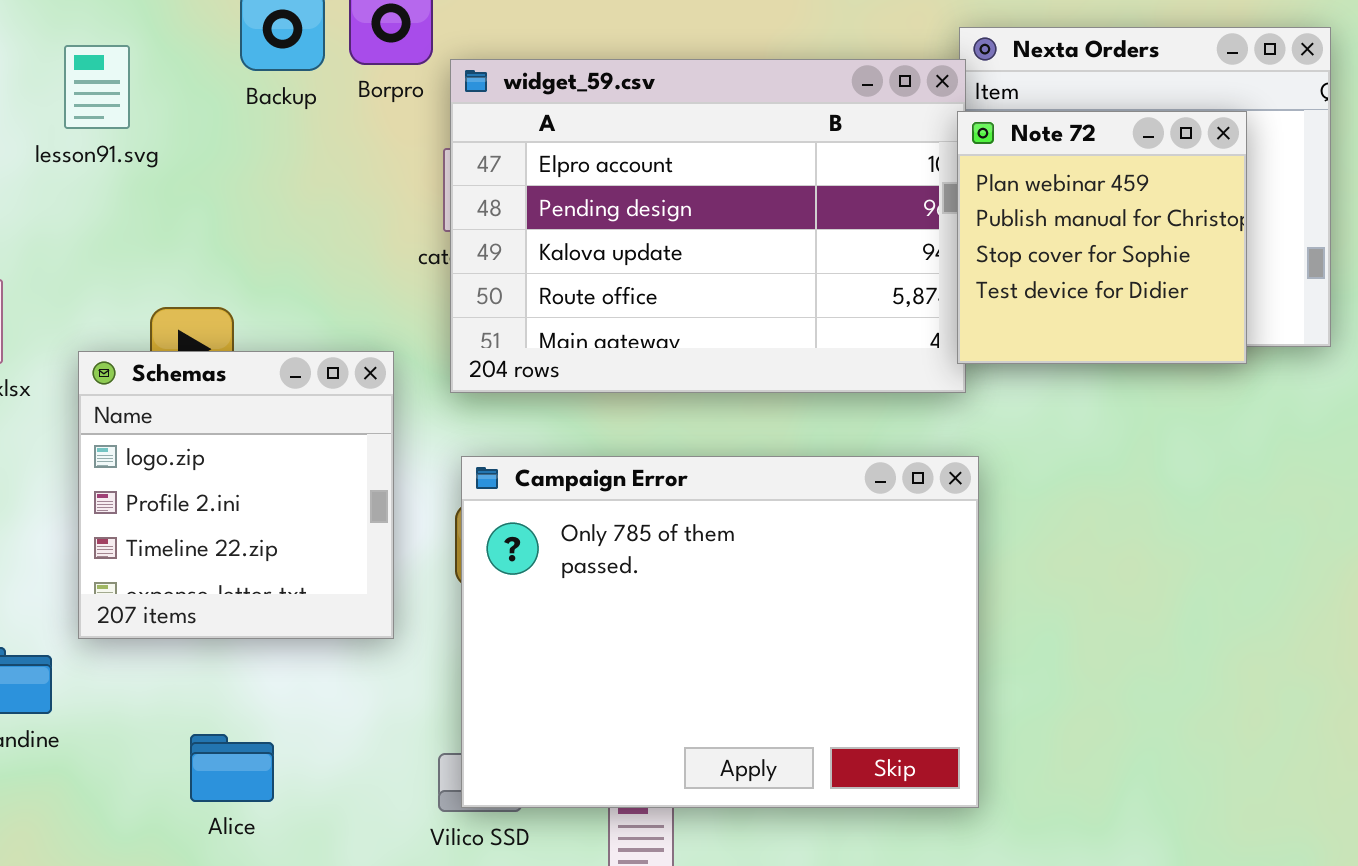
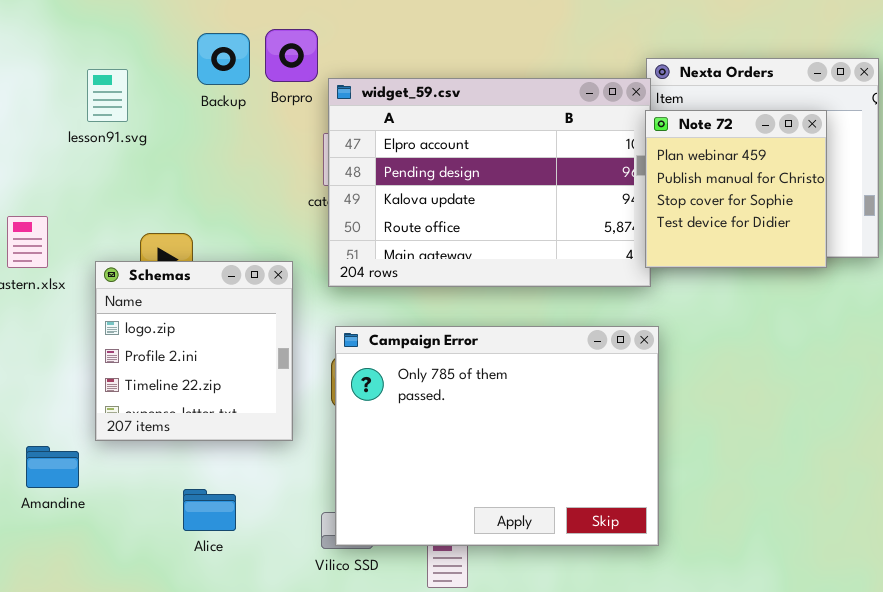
Alice: [190,734,274,802] -> [183,489,236,531], moved

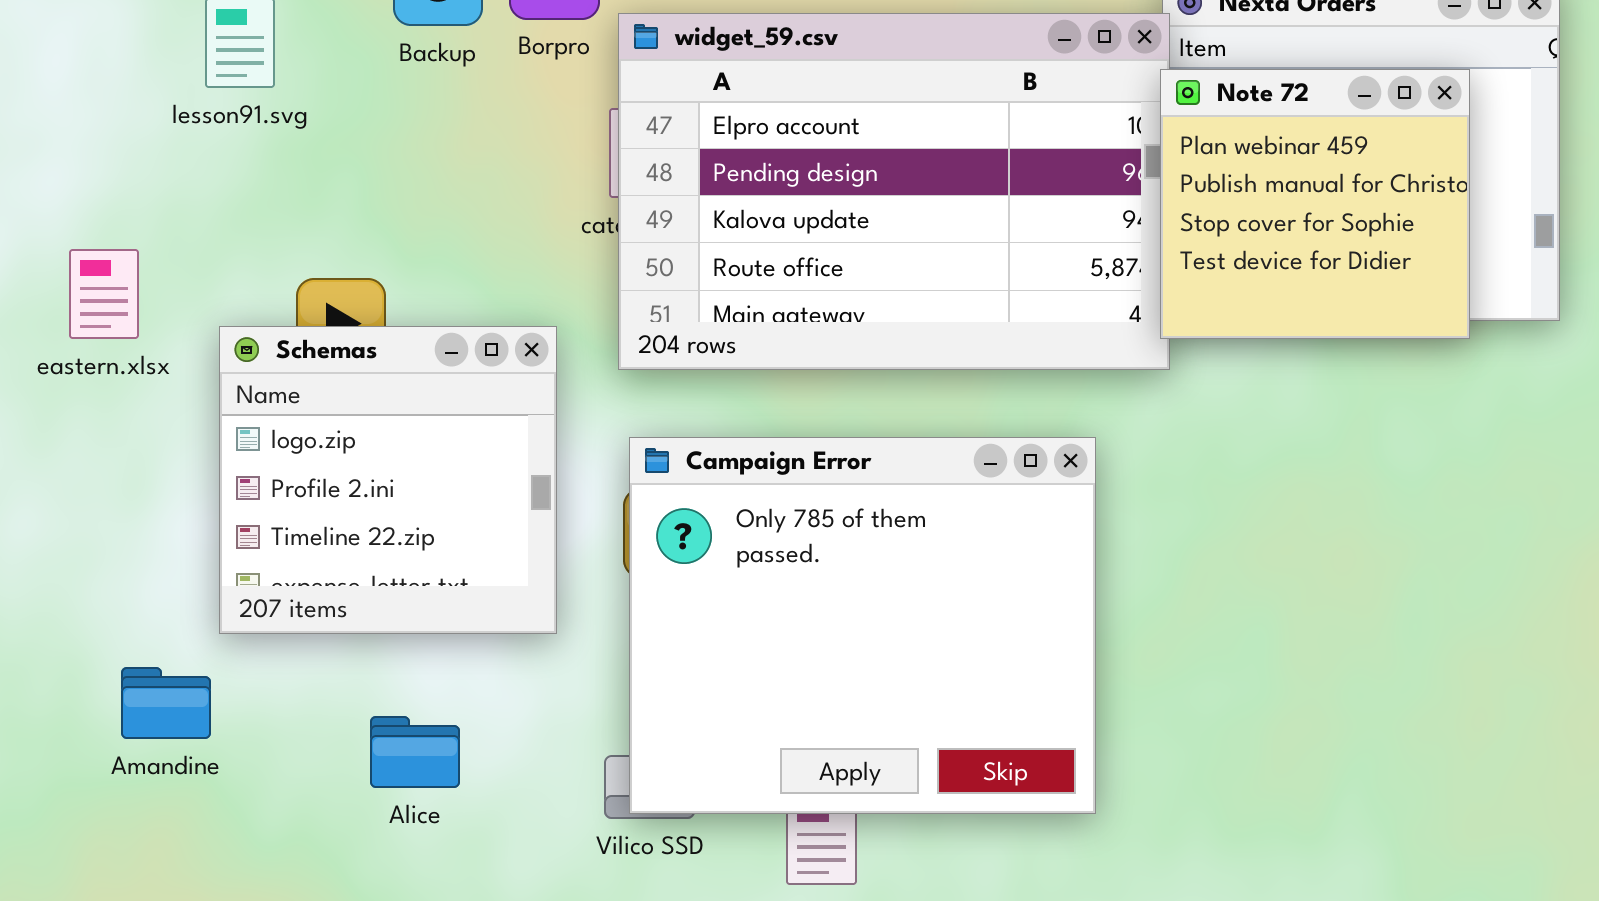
Campaign Error: [335,326,659,546] -> [629,437,1096,814], resized
Amandine: [26,446,79,488] -> [121,667,211,739], moved

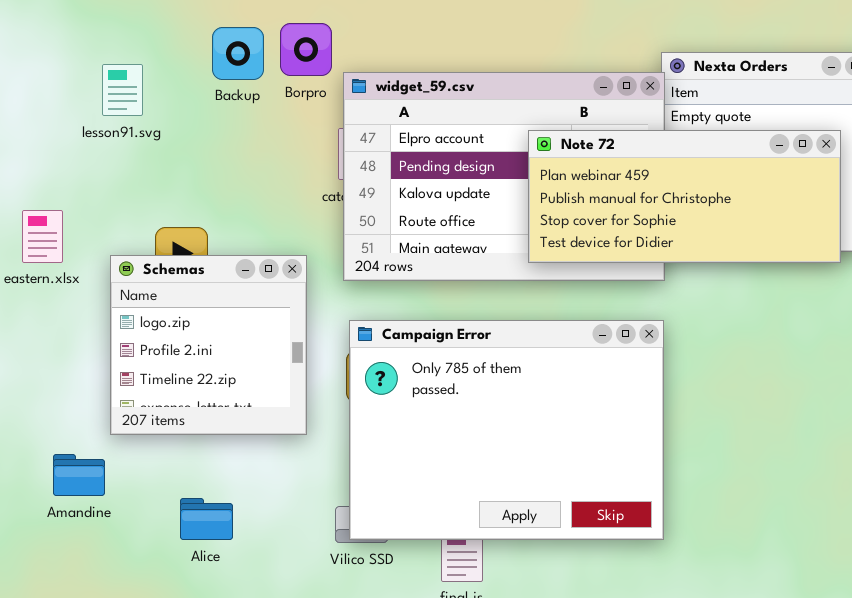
Note 72: [1160,69,1470,339] -> [528,130,841,263], resized
Campaign Error: [629,437,1096,814] -> [349,320,664,540], resized
Alice: [370,716,460,788] -> [180,498,233,540], moved

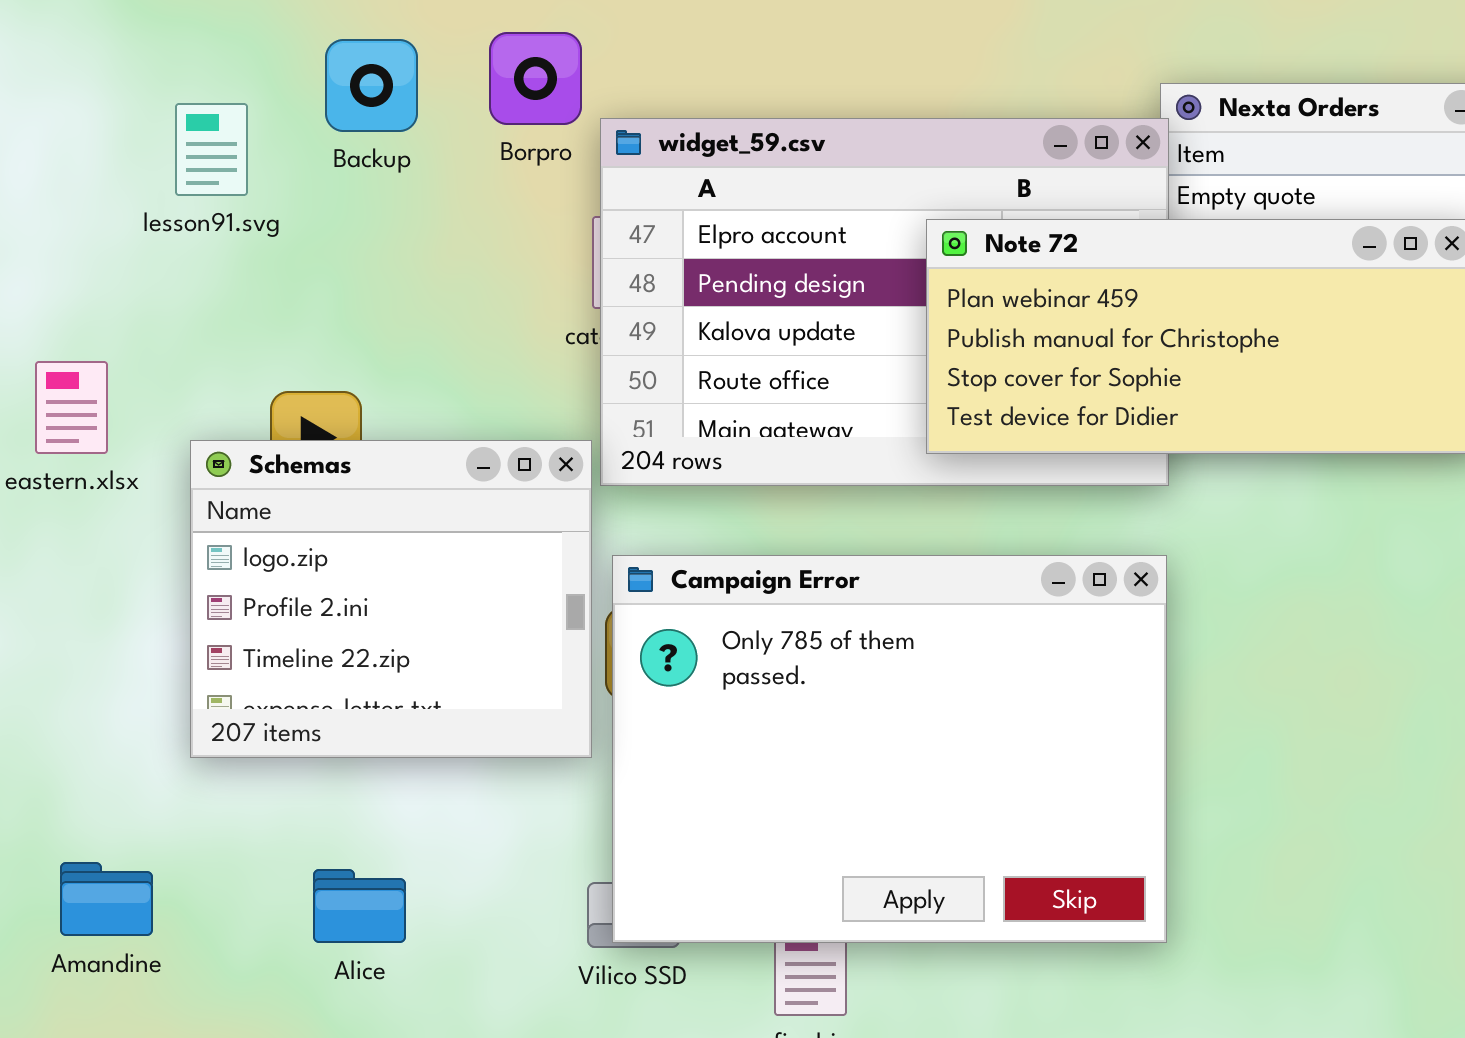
Backup: [212,27,264,80] -> [325,39,418,132], moved
Schemas: [110,255,307,435] -> [190,440,592,758], resized
Amandine: [53,454,105,496] -> [60,862,153,936], moved

